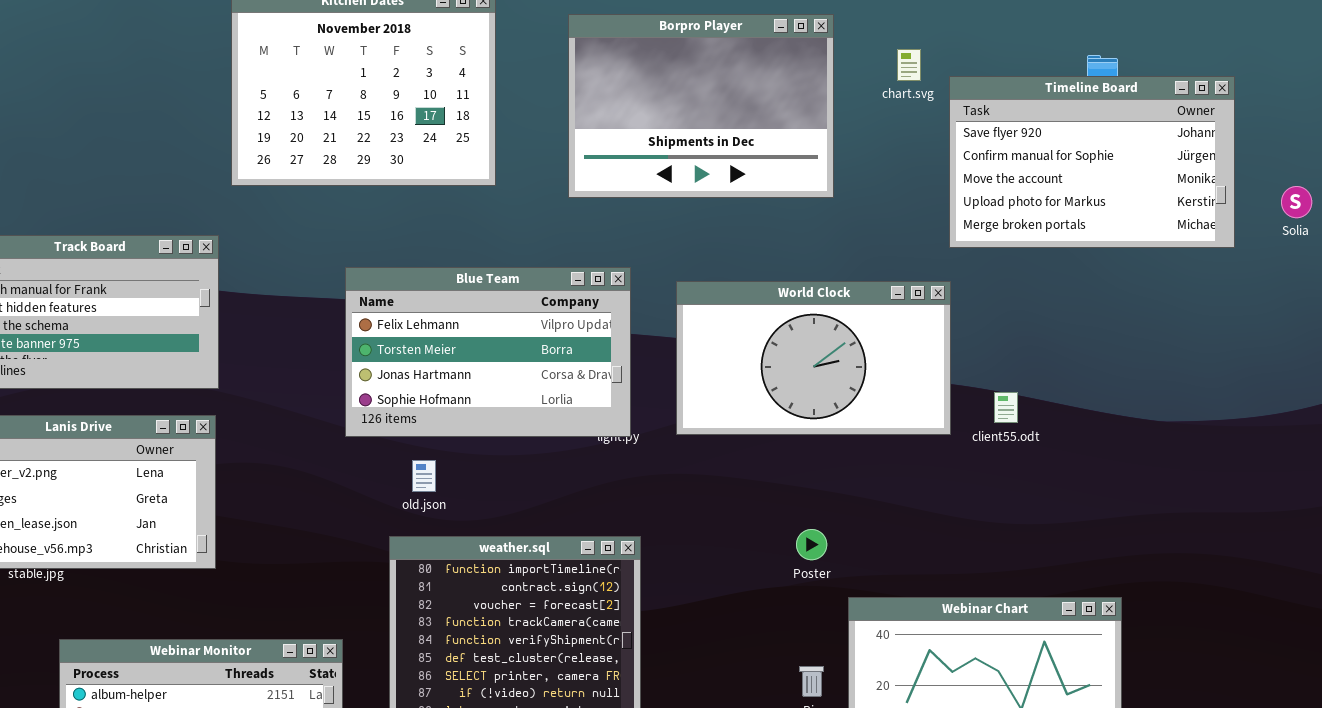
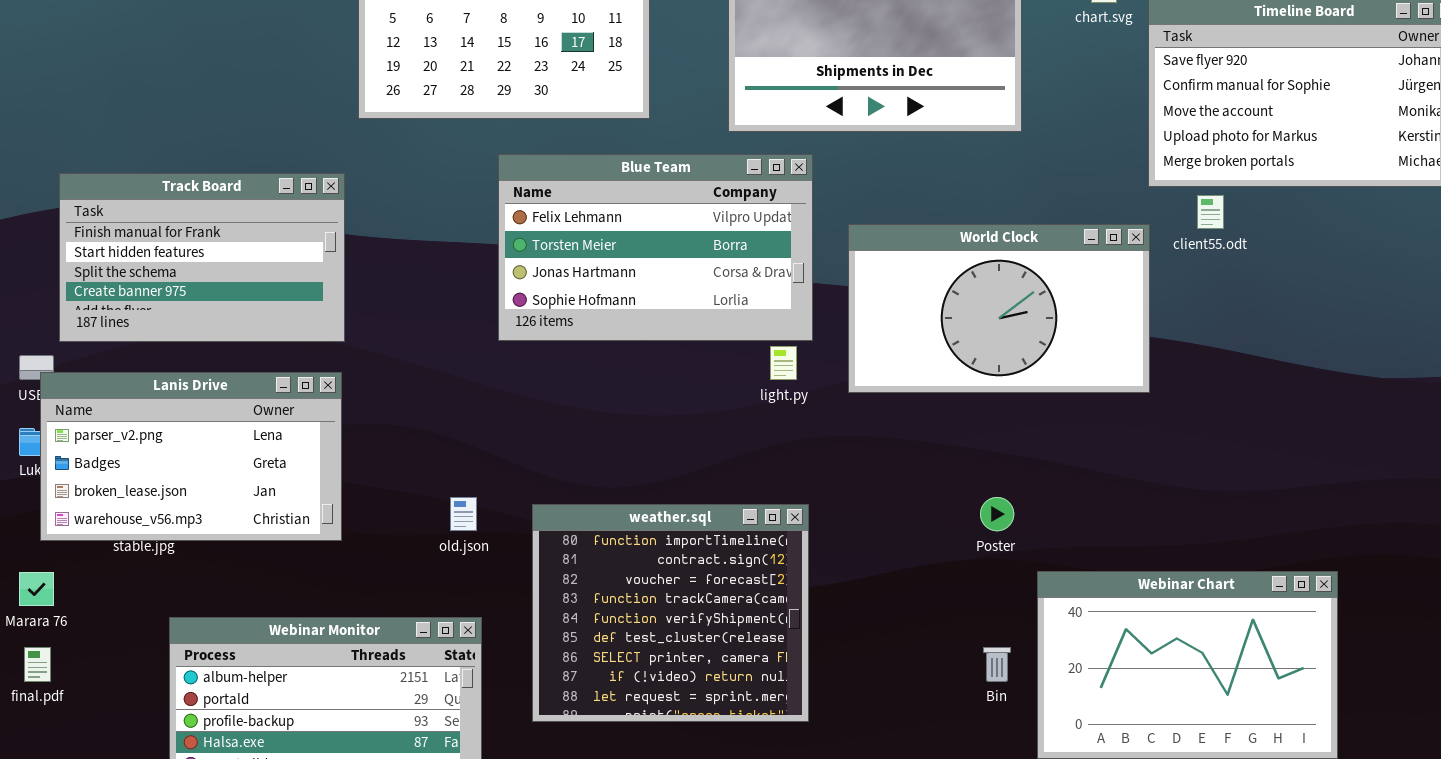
Blue Team: [345,267,631,437] -> [498,154,813,341], moved
client55.odt: [994,392,1018,423] -> [1197,195,1224,229], moved
old.json: [412,460,436,492] -> [450,497,477,531], moved

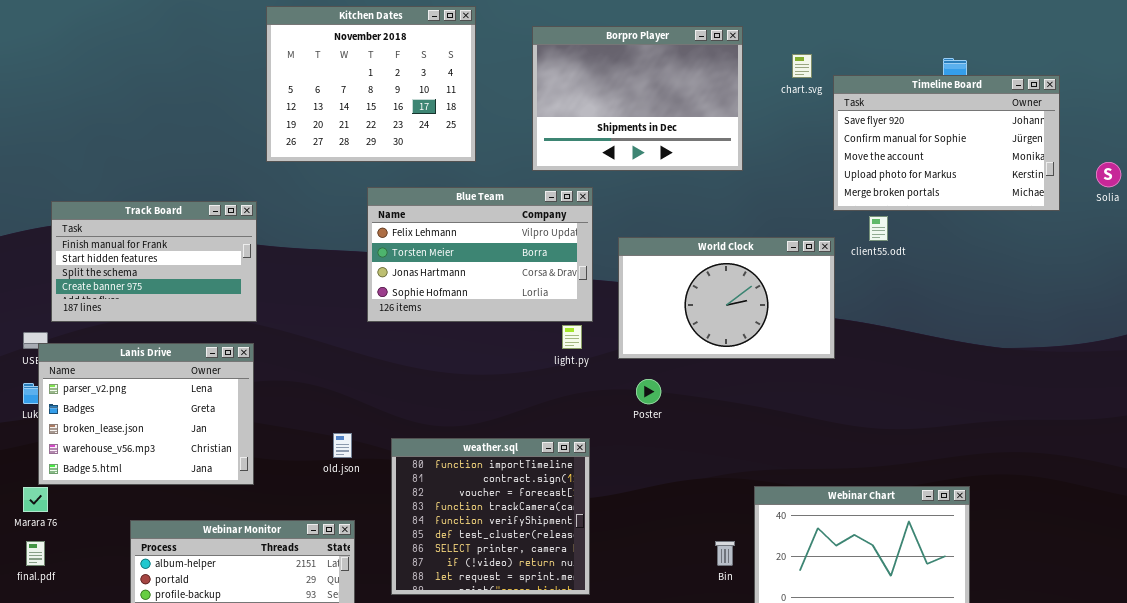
Lanis Drive: [40,372,342,541] -> [38,343,254,485], resized
Poster: [980,497,1014,531] -> [636,379,661,404], moved

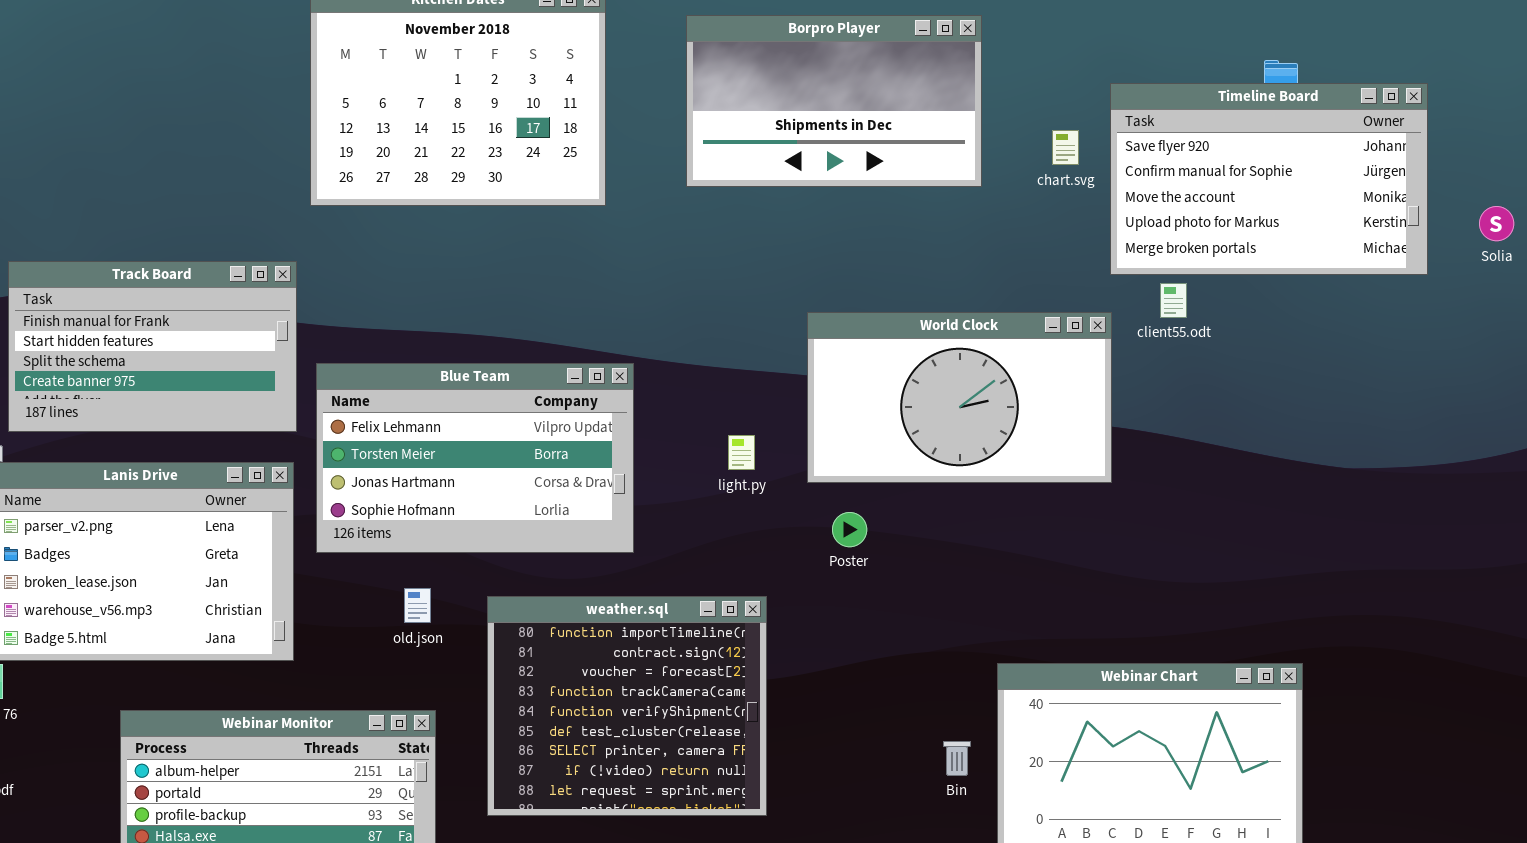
Borpro Player: [532,26,743,171] -> [686,15,982,187], resized
chart.svg: [792,54,812,78] -> [1052,130,1079,165], moved
Blue Team: [367,187,593,322] -> [316,363,634,553], moved

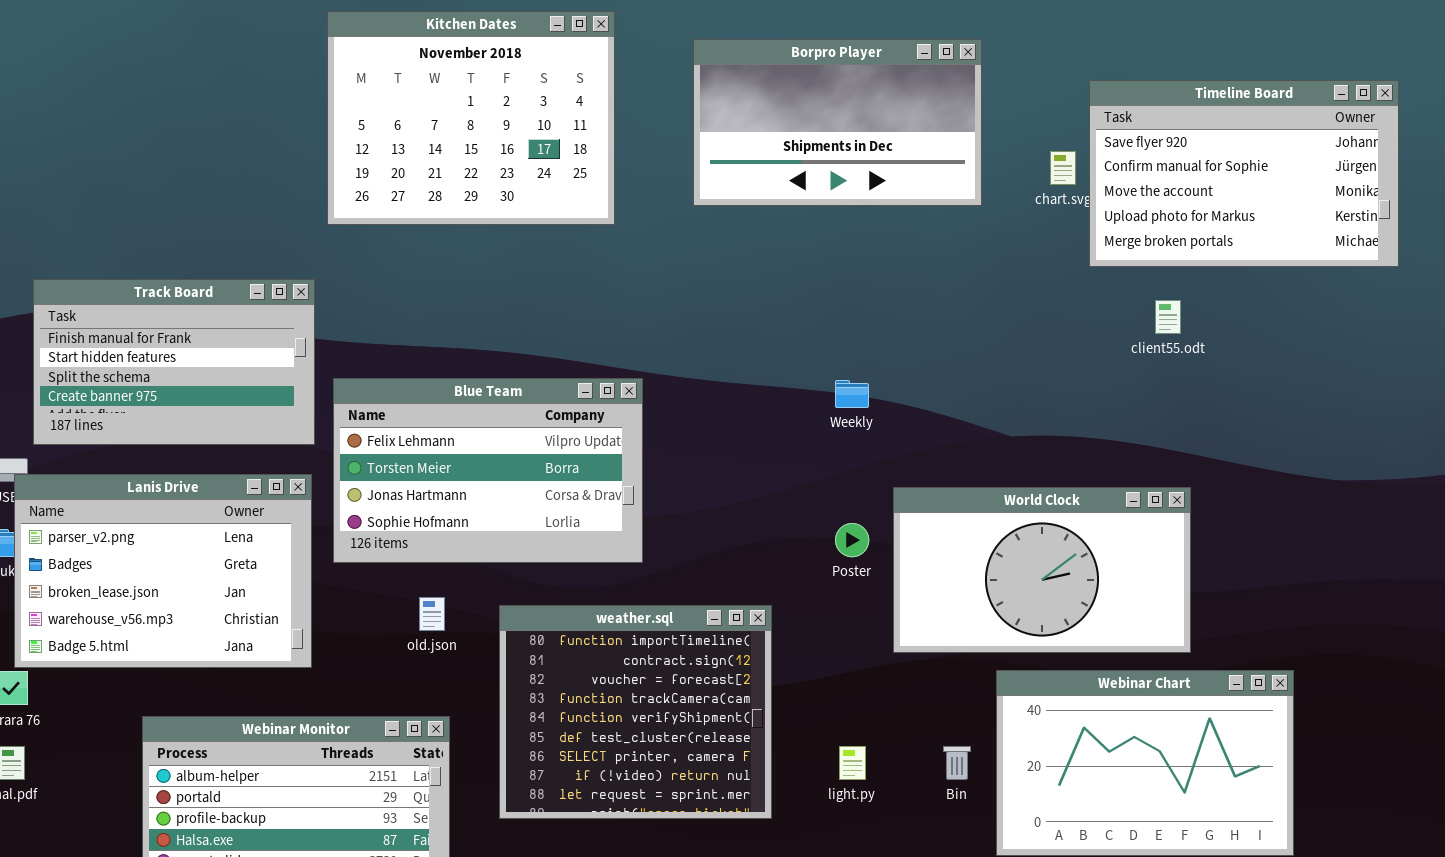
Timeline Board: [1110,83,1428,275] -> [1089,80,1399,267], moved
World Clock: [807,312,1112,483] -> [893,487,1191,653], moved
light.py: [728,435,755,470] -> [839,746,866,780], moved

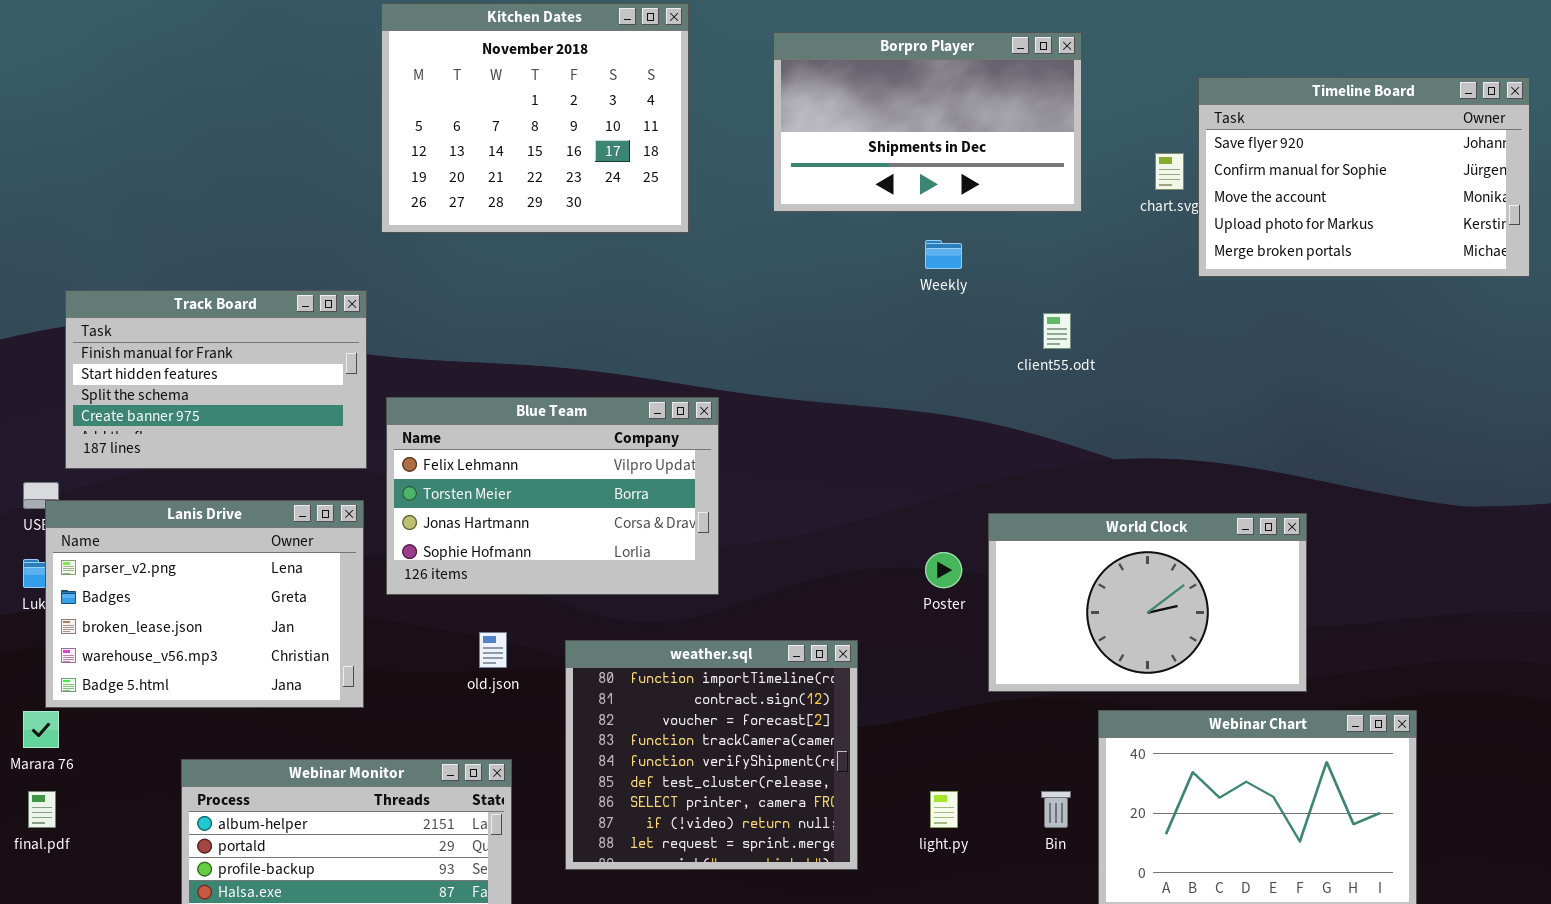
client55.odt: [1155,300,1181,334] -> [1043,313,1071,349], moved
Weekly: [835,380,869,408] -> [925,240,962,269], moved

